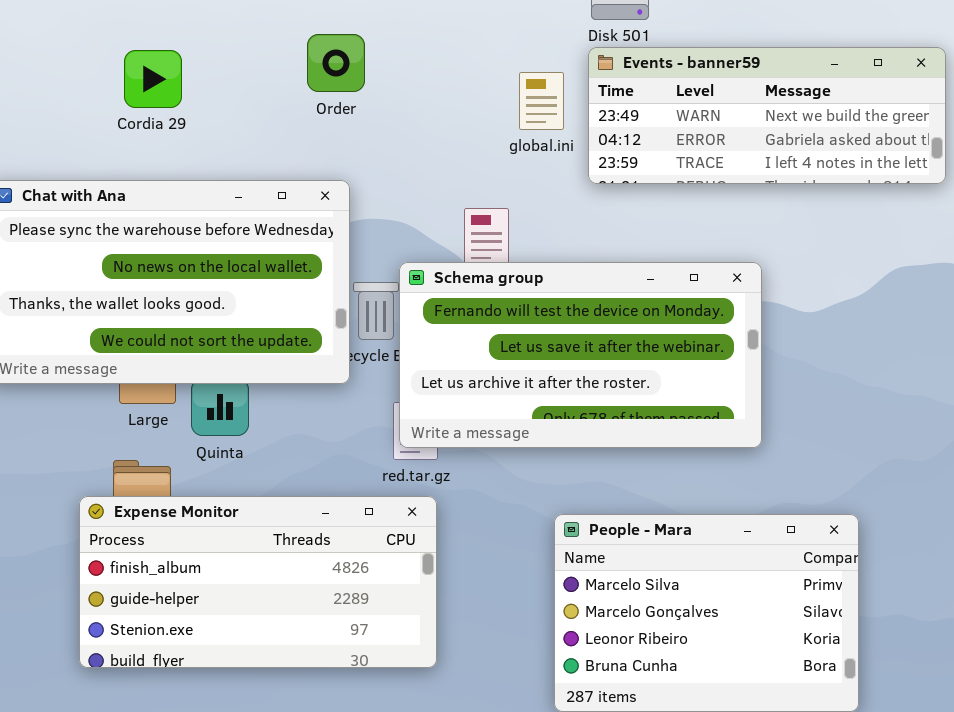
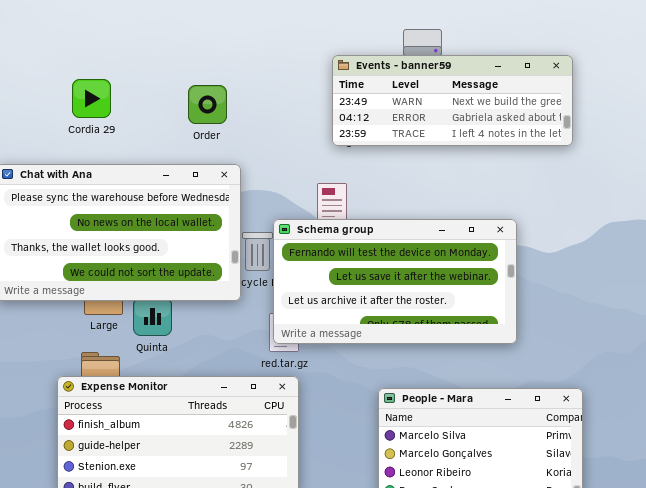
Order: [307,34,365,92] -> [188,85,227,124], moved
Events - banner59: [588,47,946,184] -> [332,55,573,146], moved
Cordia 29: [124,50,182,108] -> [72,79,111,118], moved

